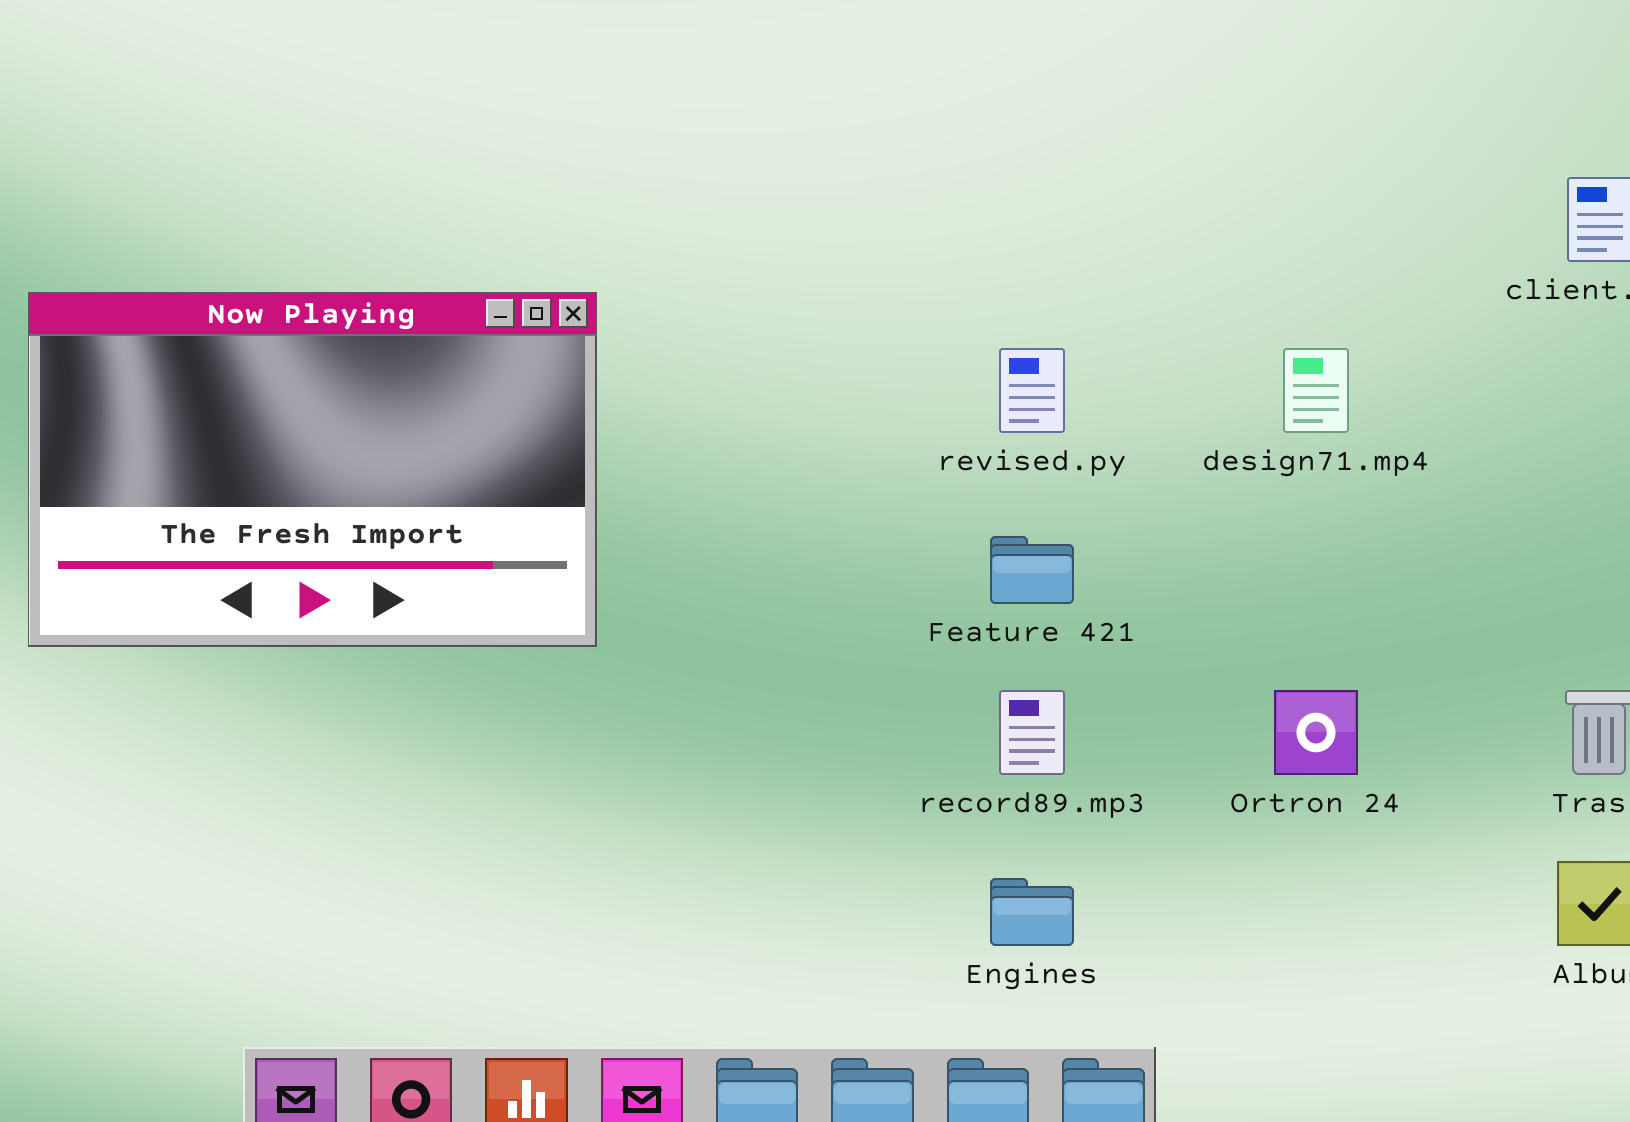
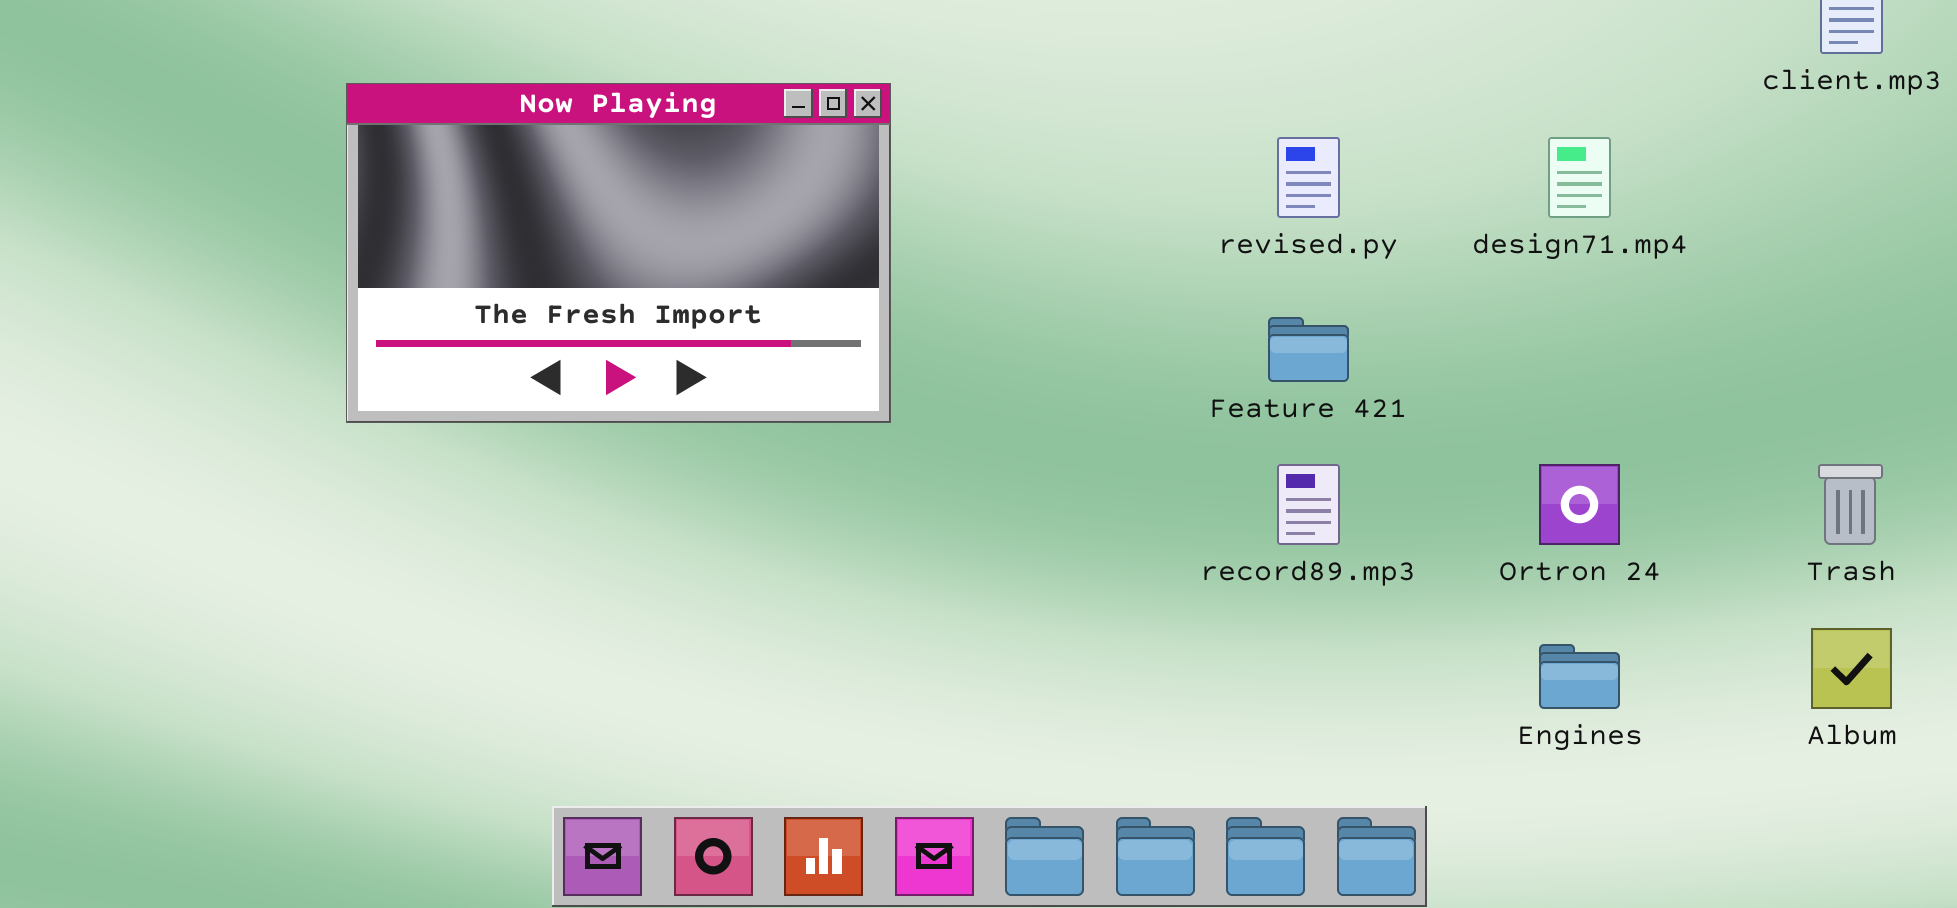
Engines: [990,878,1074,946] -> [1539,644,1620,709], moved

